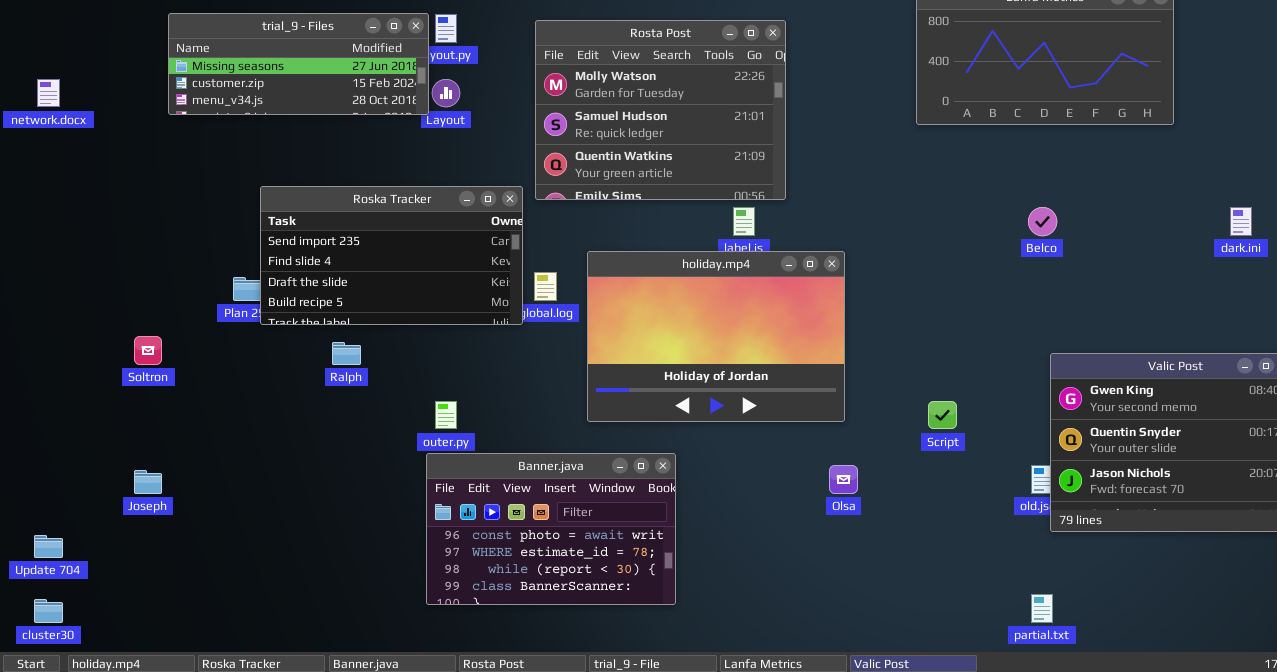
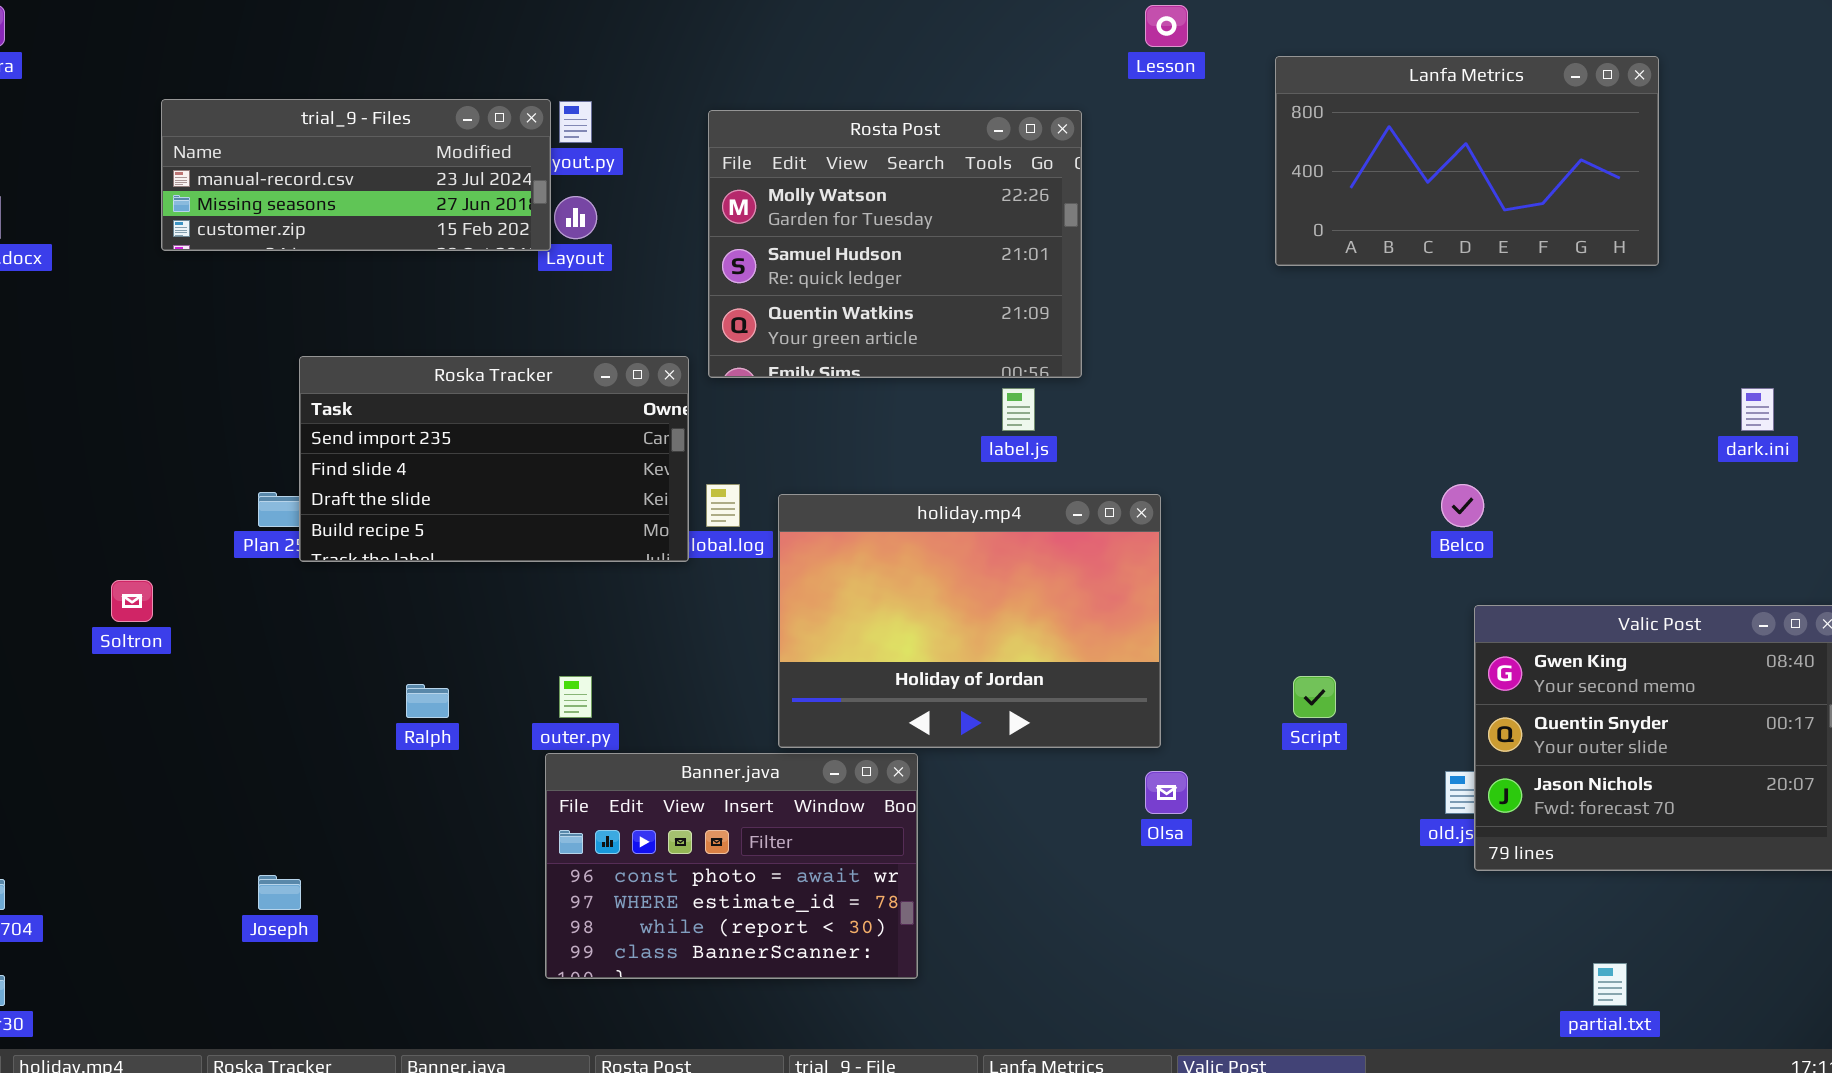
trial_9 - Files: [168,13,429,115] -> [161,99,551,251], scrolled up 1 row
Belco: [1028,207,1057,236] -> [1441,484,1484,527], moved
holiday.mp4: [587,251,845,422] -> [778,494,1161,748], moved
Ralph: [332,342,361,365] -> [406,684,449,718], moved
Joseph: [134,470,162,494] -> [258,875,301,910], moved
partial.txt: [1031,594,1053,623] -> [1593,963,1627,1006], moved

